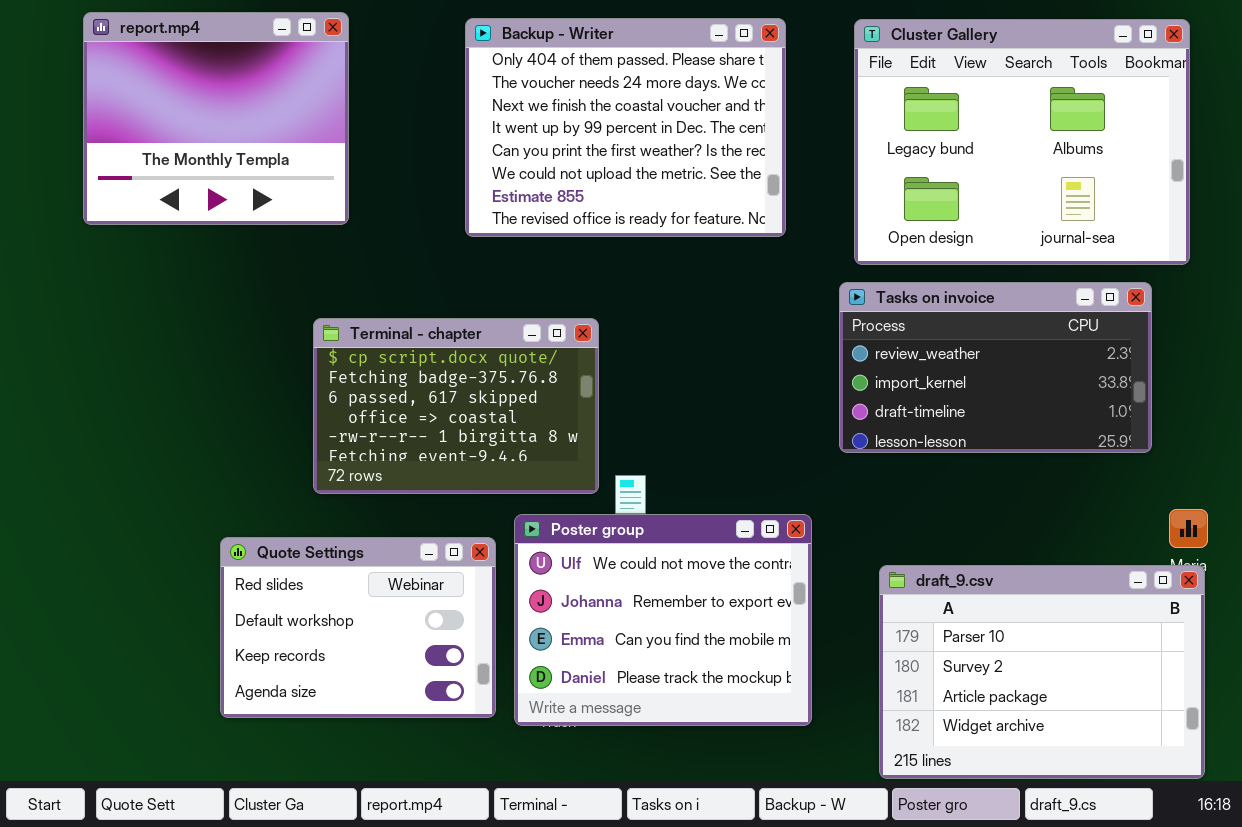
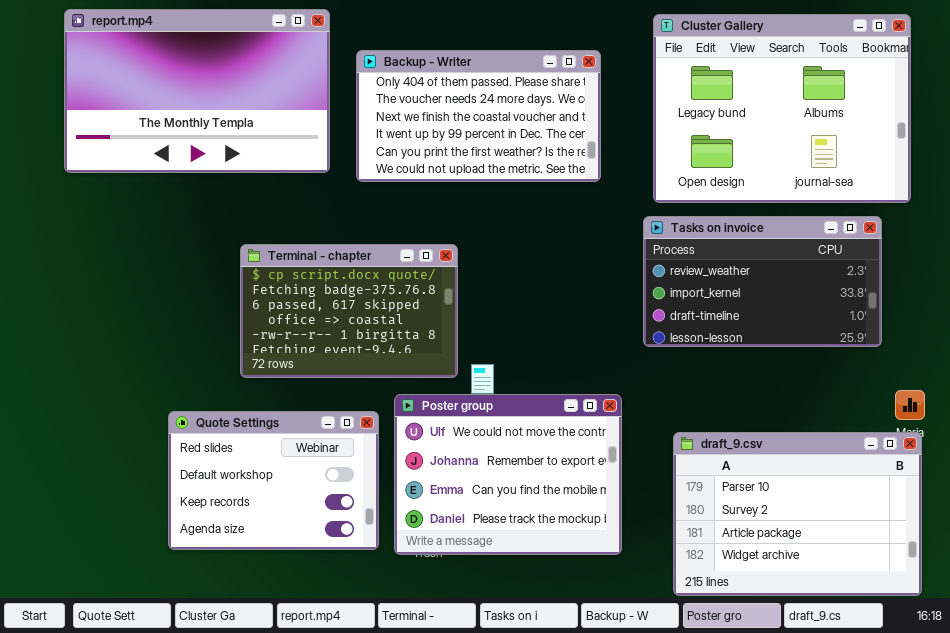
report.mp4: [83,12,349,225] -> [64,9,330,173], resized
Backup - Writer: [465,18,786,237] -> [356,50,601,182], resized

